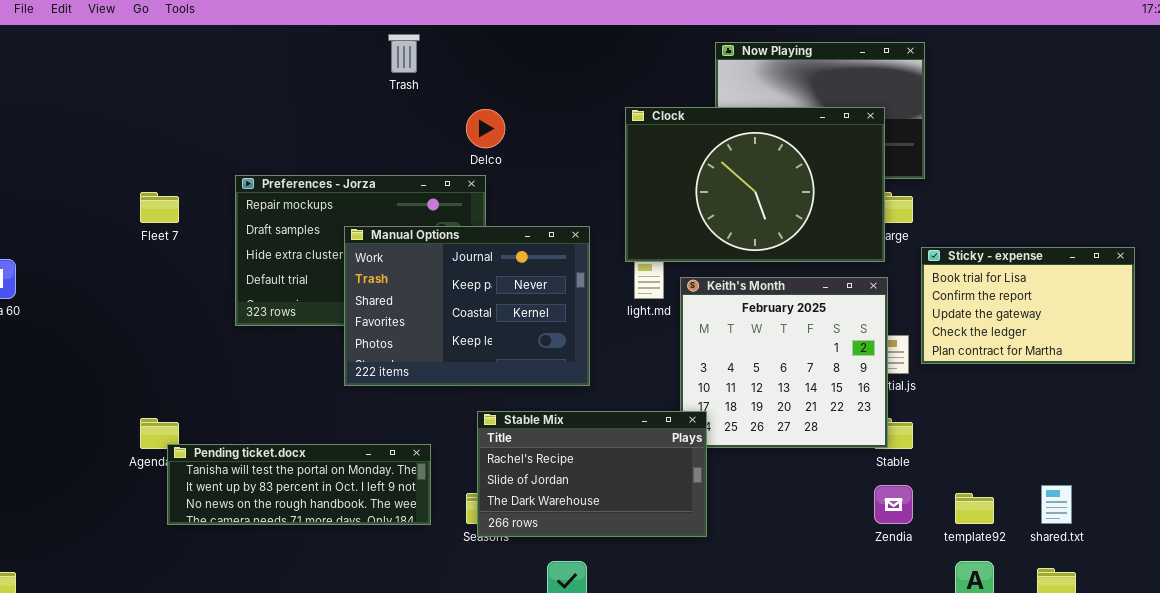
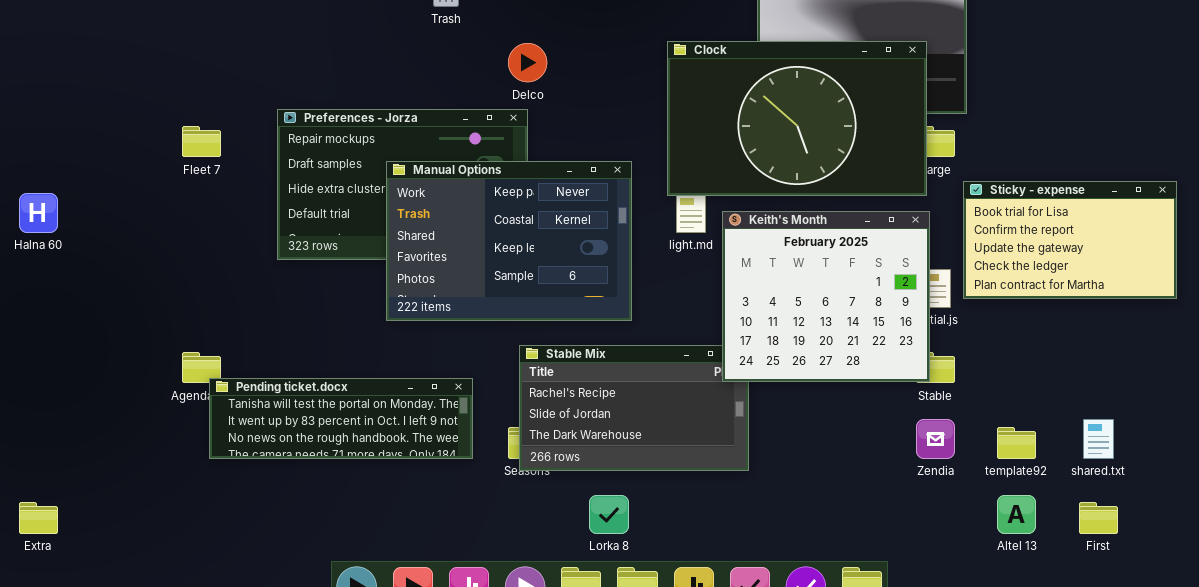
Manual Options: [344,226,590,386] -> [386,161,632,321], scrolled down 1 row
Keith's Month: [680,277,888,448] -> [722,211,930,382], raised

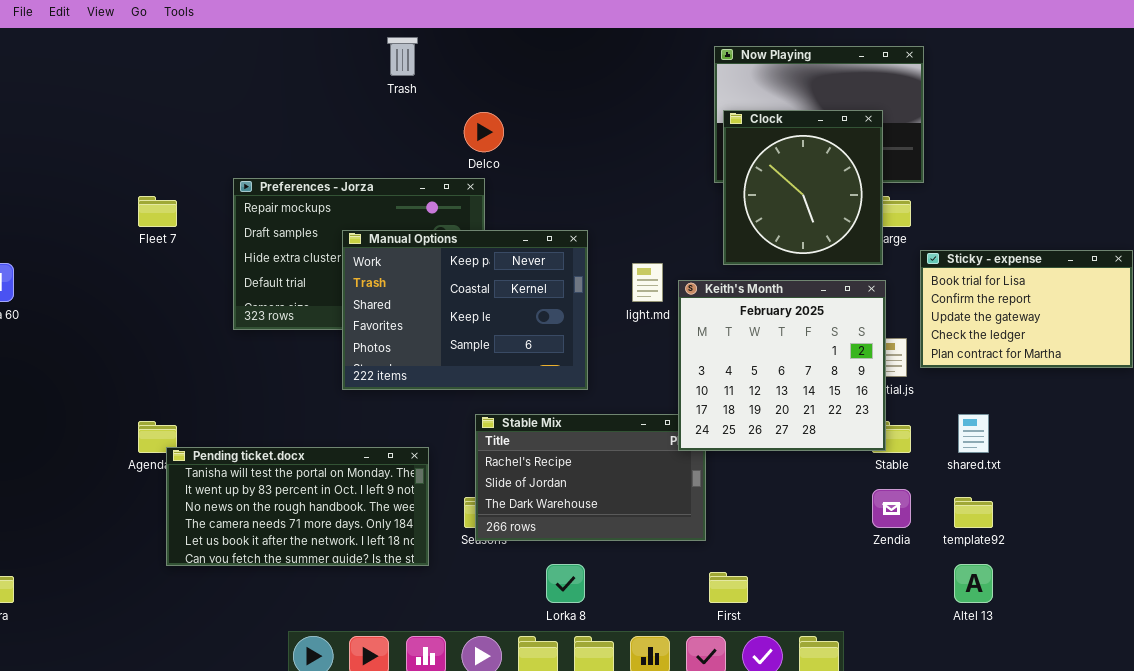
Clock: [667,41,927,196] -> [723,110,883,265], resized
Pending ticket.docx: [209,378,473,459] -> [166,447,429,566], resized
shared.txt: [1083,419,1114,459] -> [958,414,989,453], moved
First: [1079,502,1118,534] -> [709,572,748,603], moved

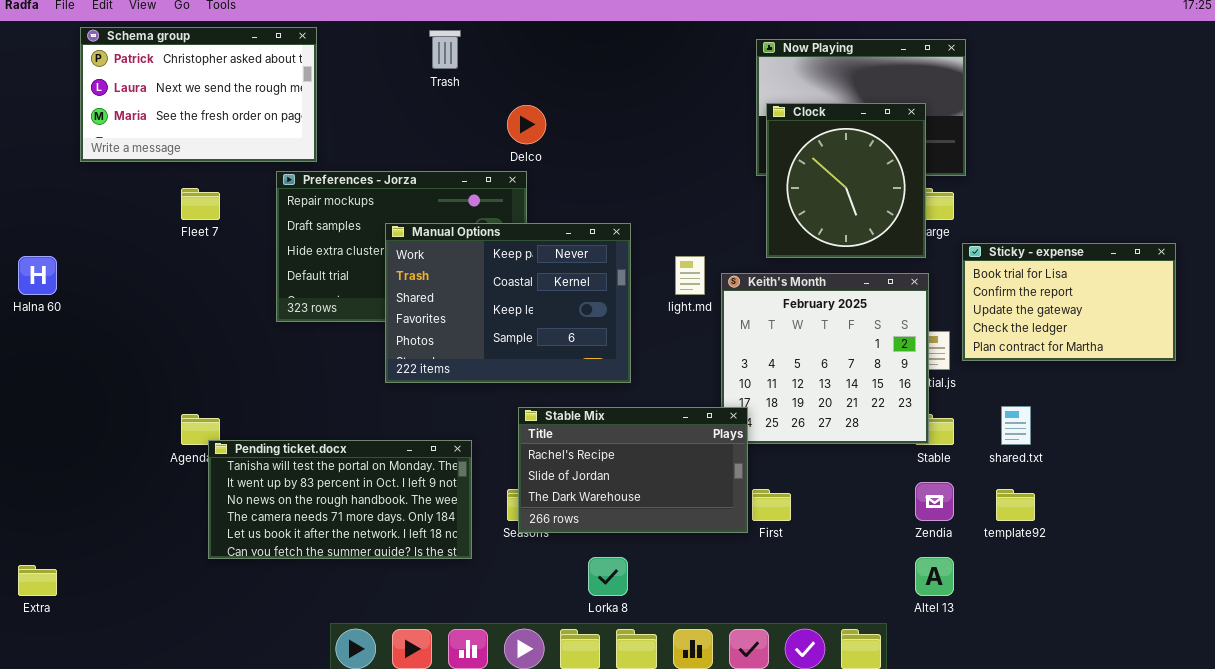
Schema group: none -> [80,27,317,162], opened
Stable Mix: [475,414,706,541] -> [518,407,748,533], raised
Altel 13: [954,564,993,603] -> [915,557,954,596], moved
First: [709,572,748,603] -> [752,489,791,521], moved

